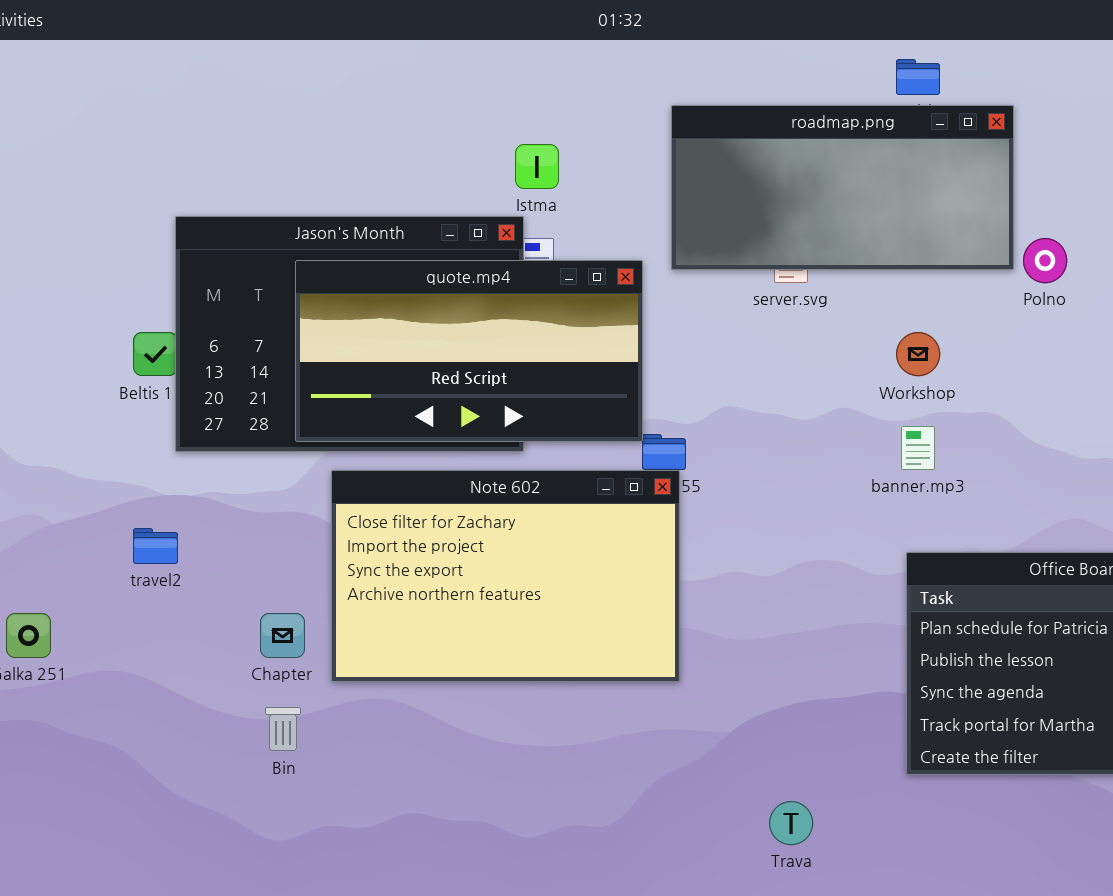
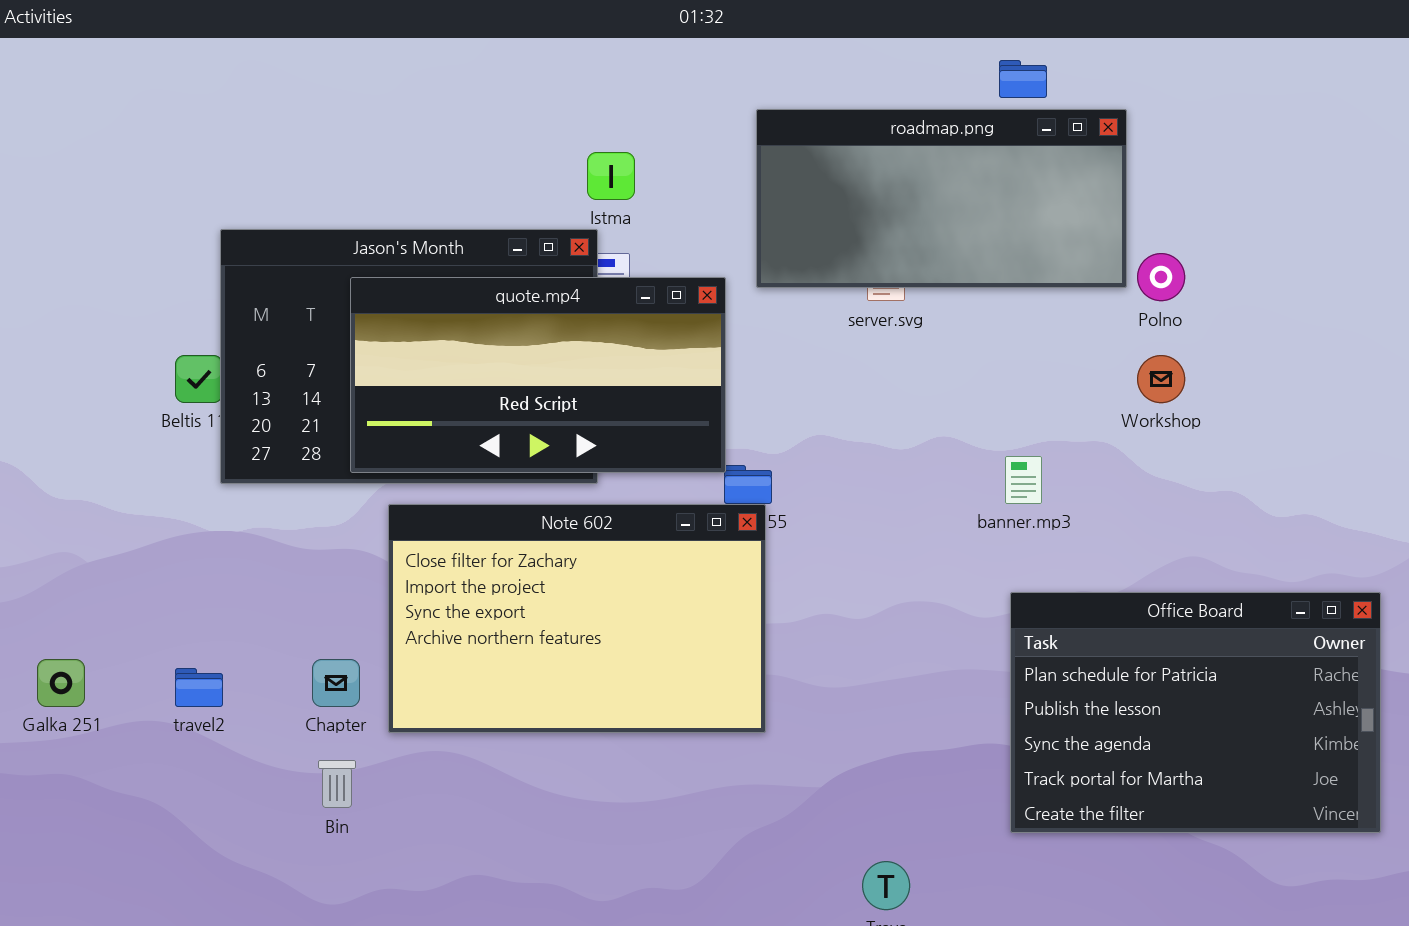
Workshop: [896,332,940,376] -> [1137,355,1185,403], moved
travel2: [133,528,178,564] -> [175,668,223,707], moved

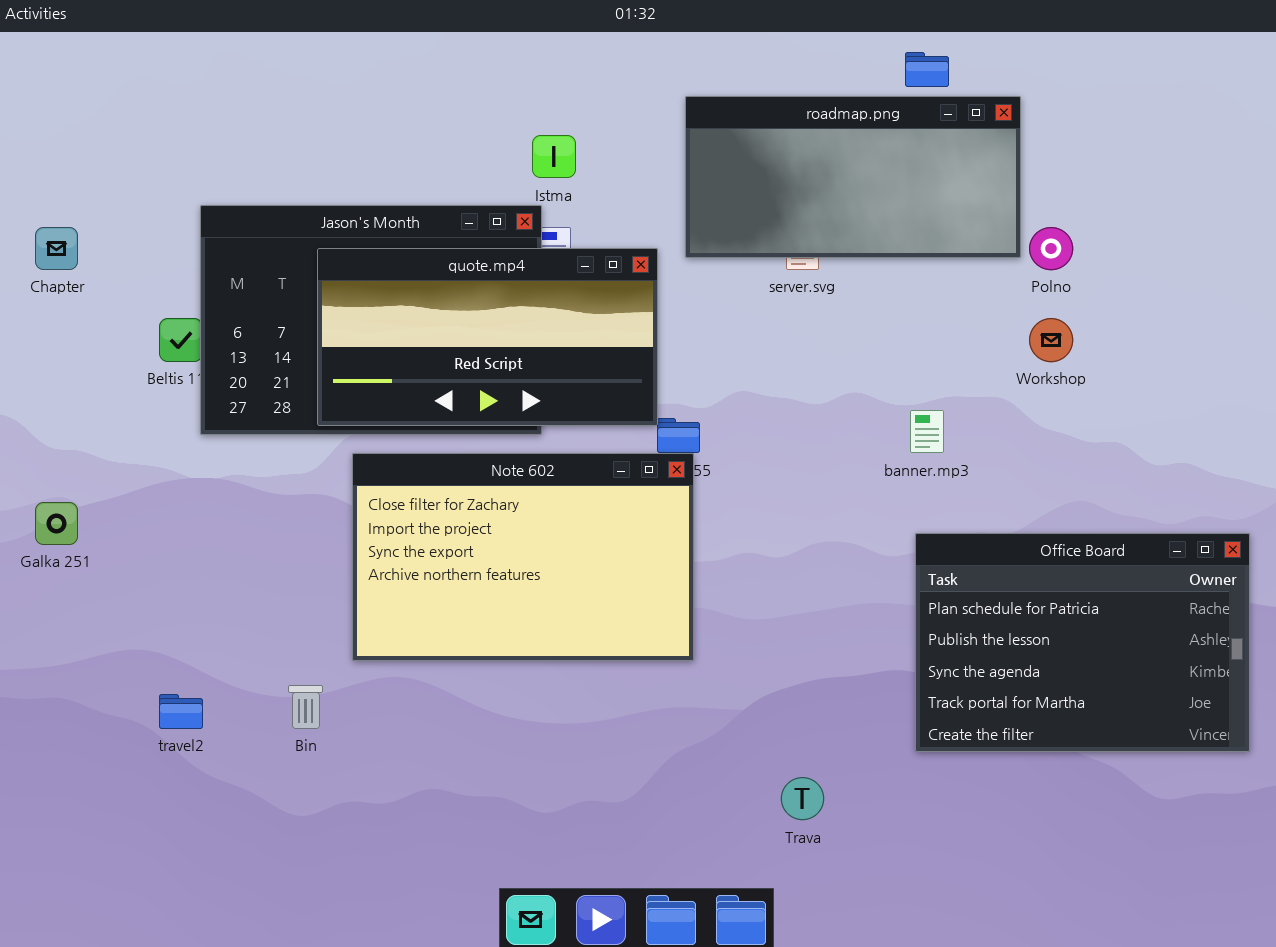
Galka 251: [37,659,85,707] -> [35,502,78,545], moved
Chapter: [312,659,360,707] -> [35,227,78,270], moved
travel2: [175,668,223,707] -> [159,694,203,729], moved

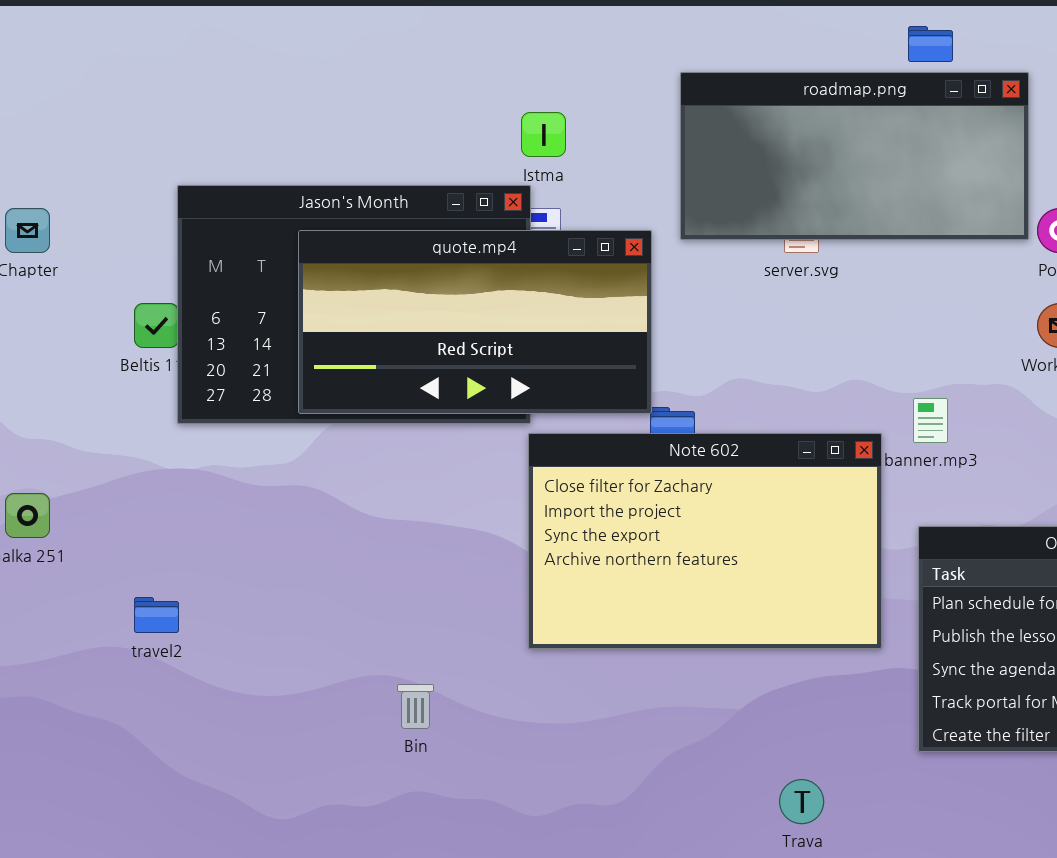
Note 602: [352,453,694,661] -> [528,433,882,649], moved
Bin: [288,685,323,729] -> [397,684,434,729], moved
travel2: [159,694,203,729] -> [134,597,179,633], moved

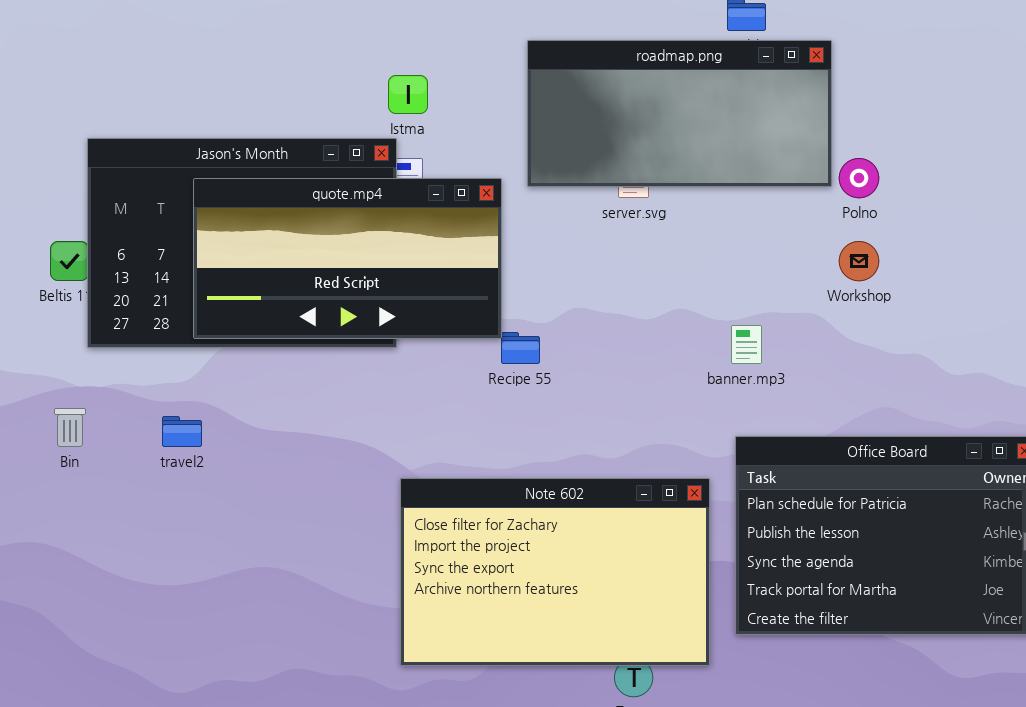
Note 602: [528,433,882,649] -> [400,478,710,666], moved
travel2: [134,597,179,633] -> [162,416,202,447], moved
Bin: [397,684,434,729] -> [54,408,86,447], moved

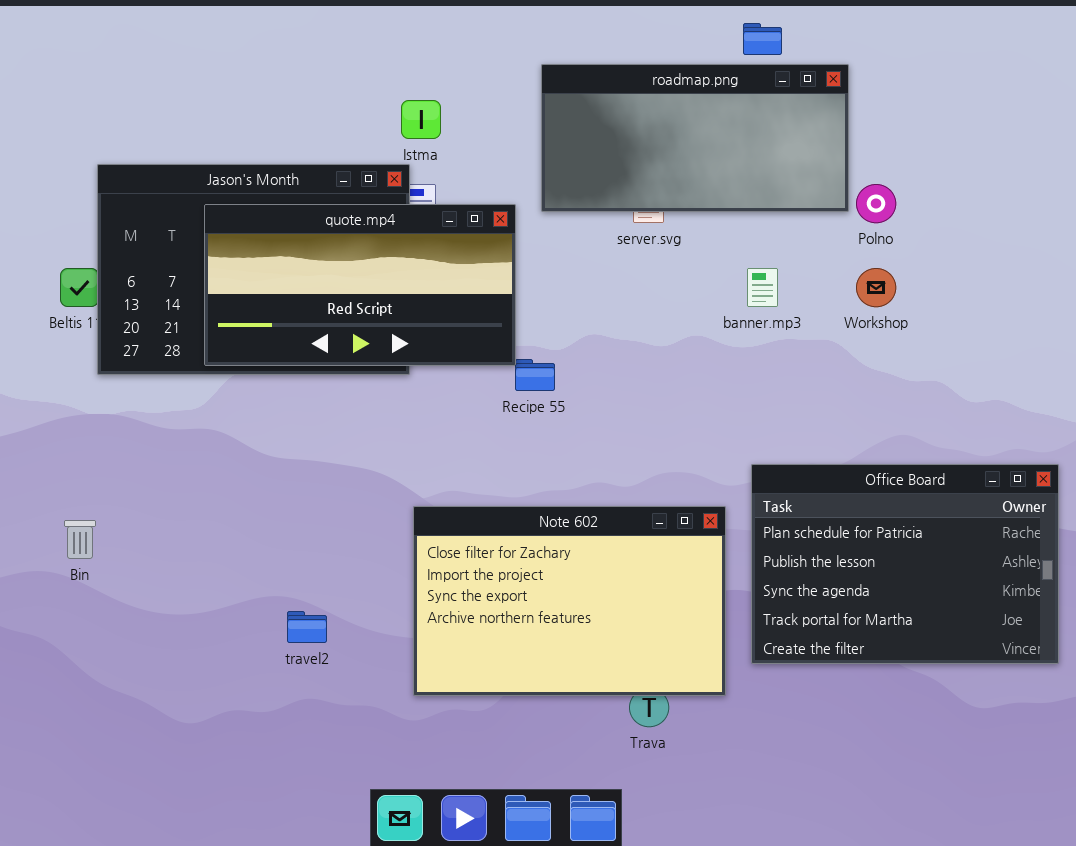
banner.mp3: [731,325,762,364] -> [747,268,778,307], moved
Bin: [54,408,86,447] -> [64,520,96,559], moved
travel2: [162,416,202,447] -> [287,611,327,643], moved

